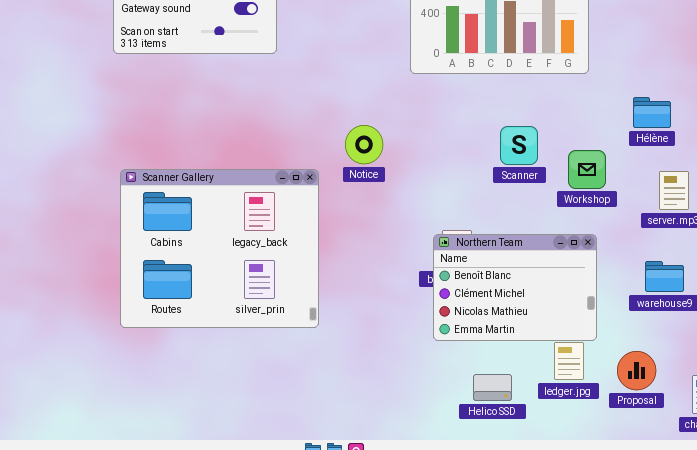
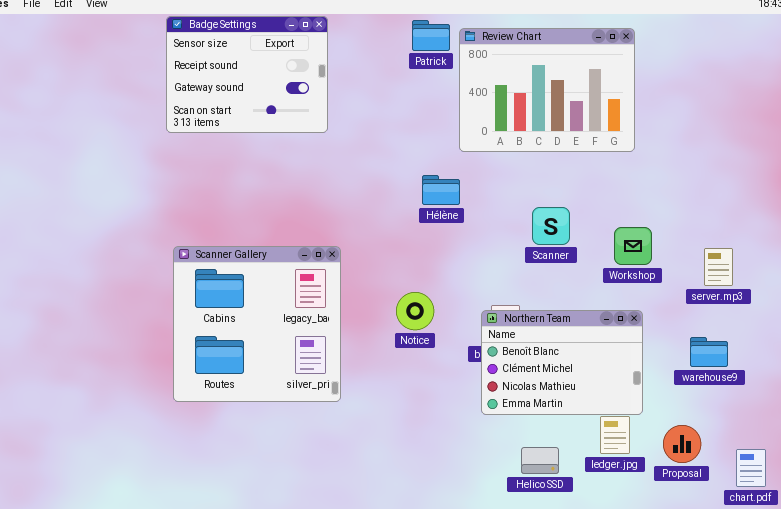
Hélène: [633,97,671,128] -> [422,175,460,205], moved
Notice: [345,125,383,164] -> [396,292,434,330], moved
Scanner: [500,126,538,165] -> [532,207,570,245], moved
Scanner Gallery: [120,169,319,328] -> [173,246,341,402], resized

